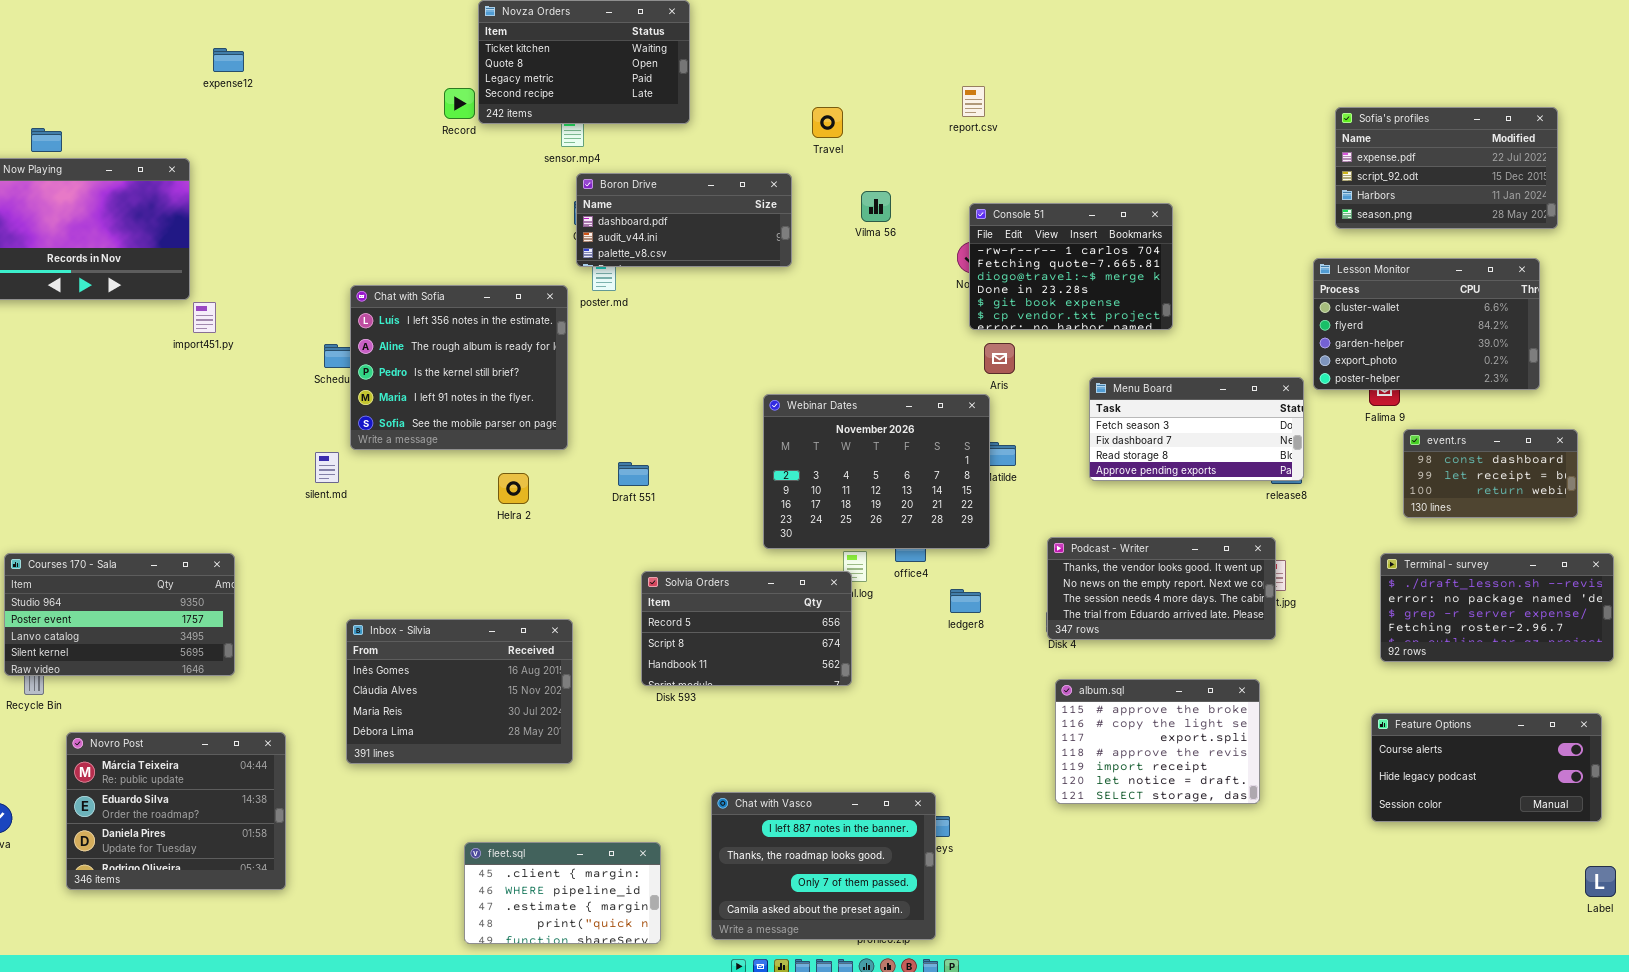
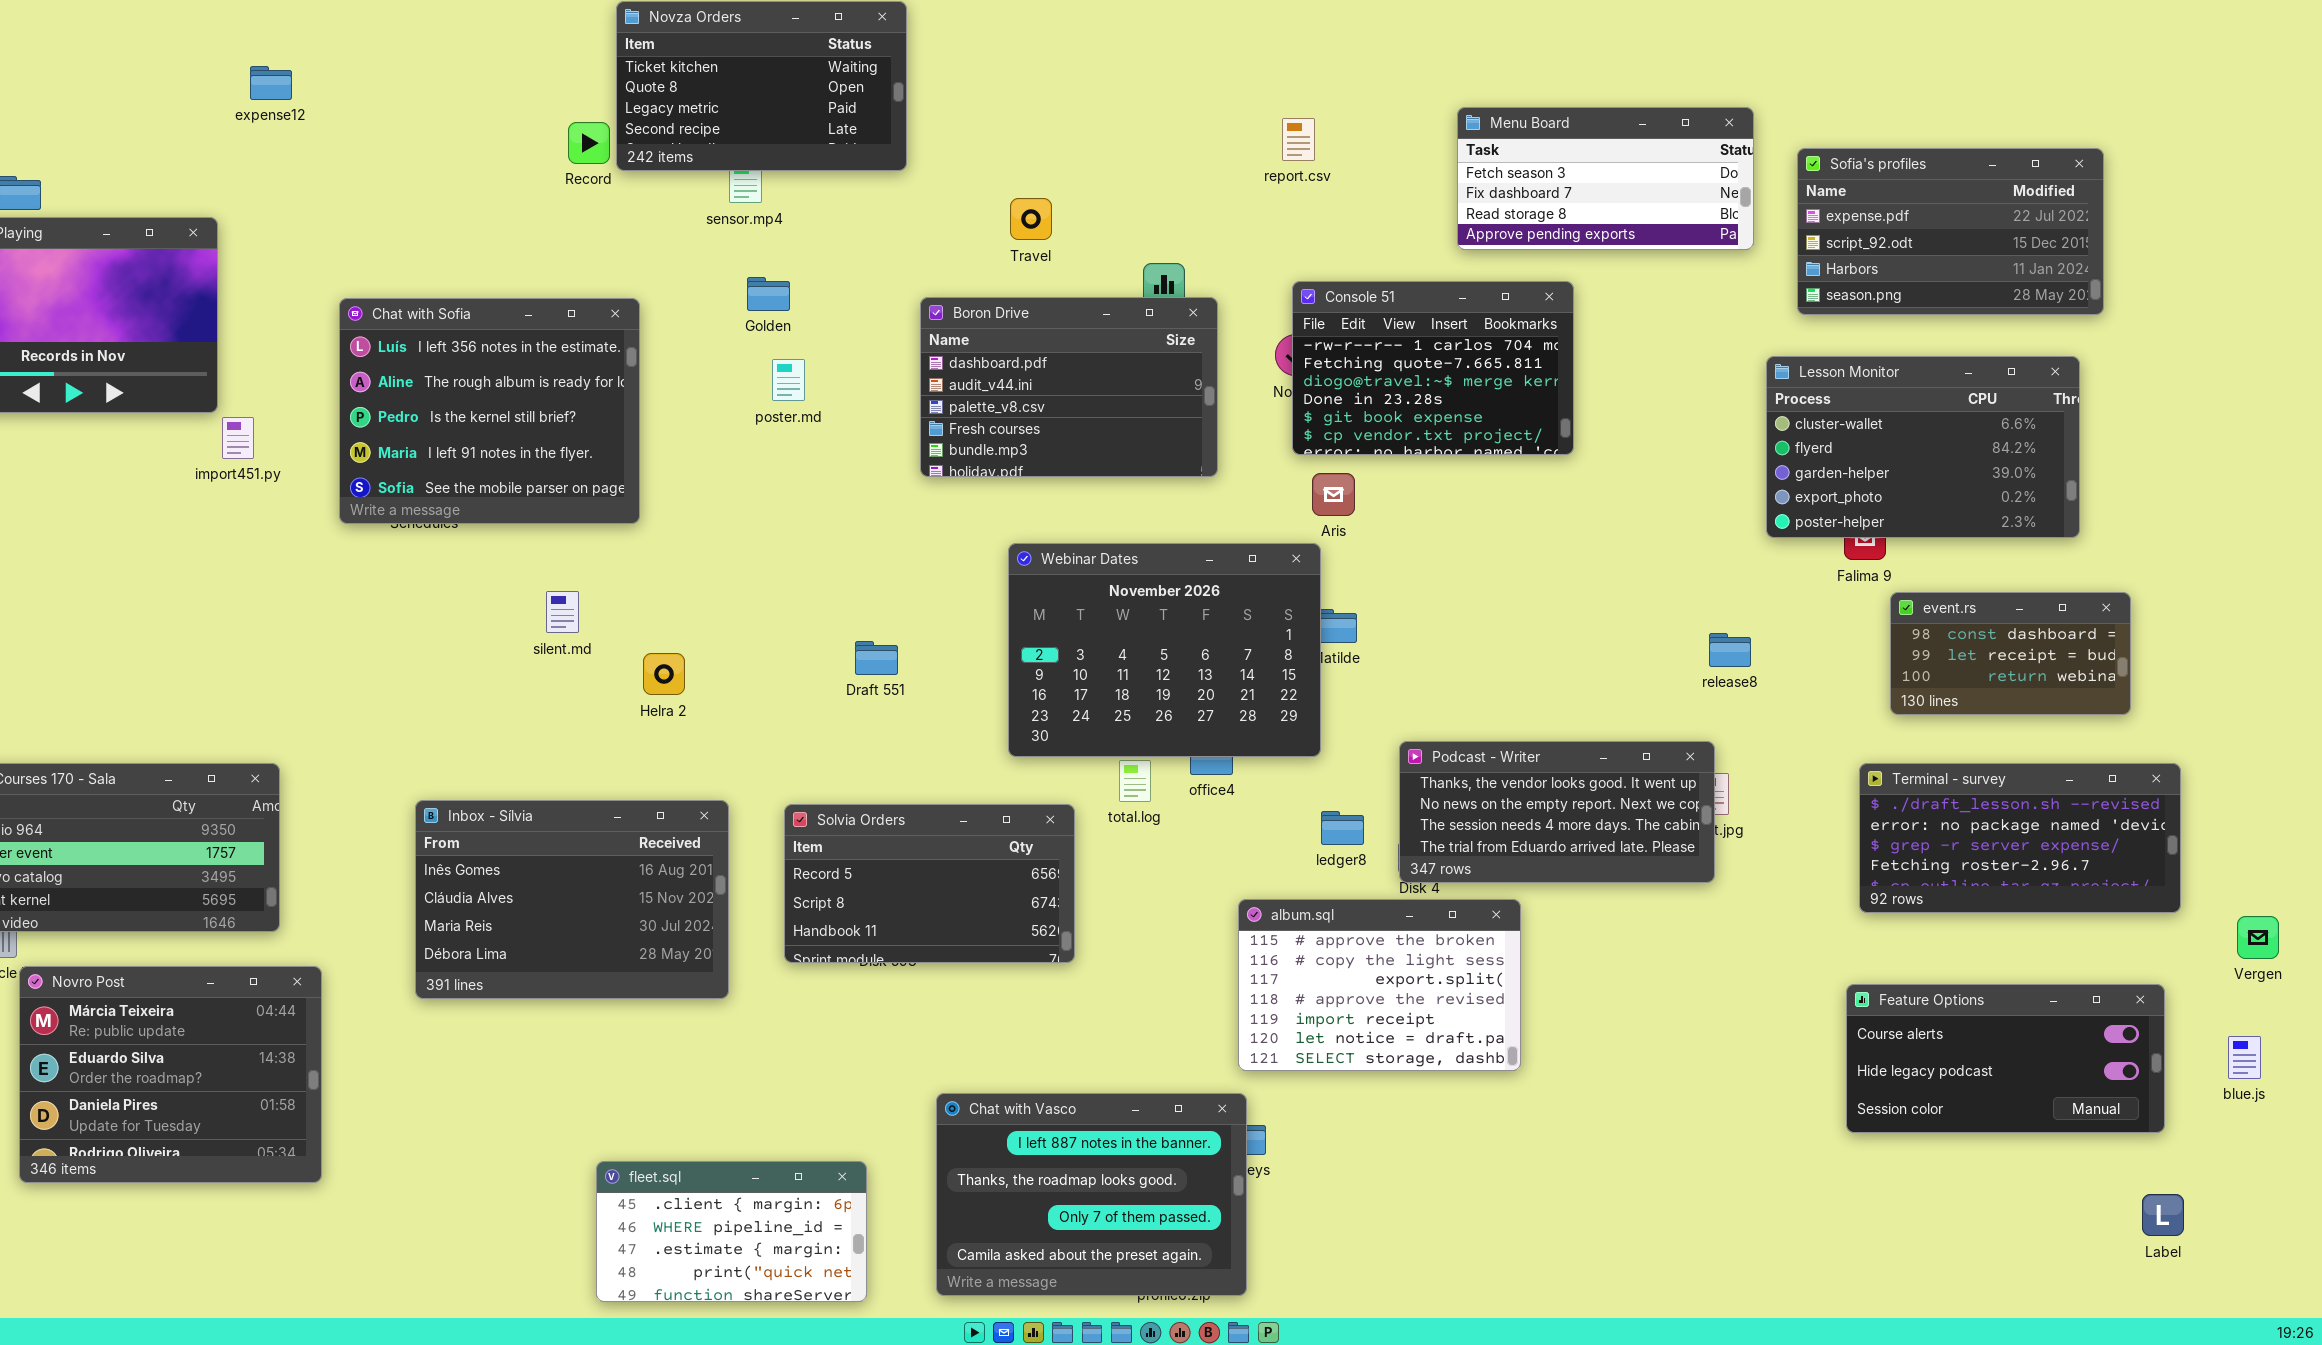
Travel: [812,107,843,138] -> [1010,198,1052,240], moved
Boron Drive: [576,173,792,267] -> [920,297,1218,477], moved, resized
Chat with Sofia: [350,285,568,450] -> [339,298,640,524], moved
Menu Board: [1089,377,1304,481] -> [1457,107,1754,250], moved
silent.md: [315,452,339,483] -> [546,591,579,633], moved
Draft 551: [618,462,649,486] -> [855,641,898,675], moved
Solvia Orders: [641,571,852,686] -> [784,804,1075,963], moved
ledger8: [950,589,981,613] -> [1321,811,1364,845], moved
Inbox - Sílvia: [346,619,573,764] -> [415,800,729,999], moved
album.sql: [1055,679,1260,804] -> [1238,899,1521,1071], moved
Novro Post: [66,732,286,890] -> [19,966,322,1183], moved

